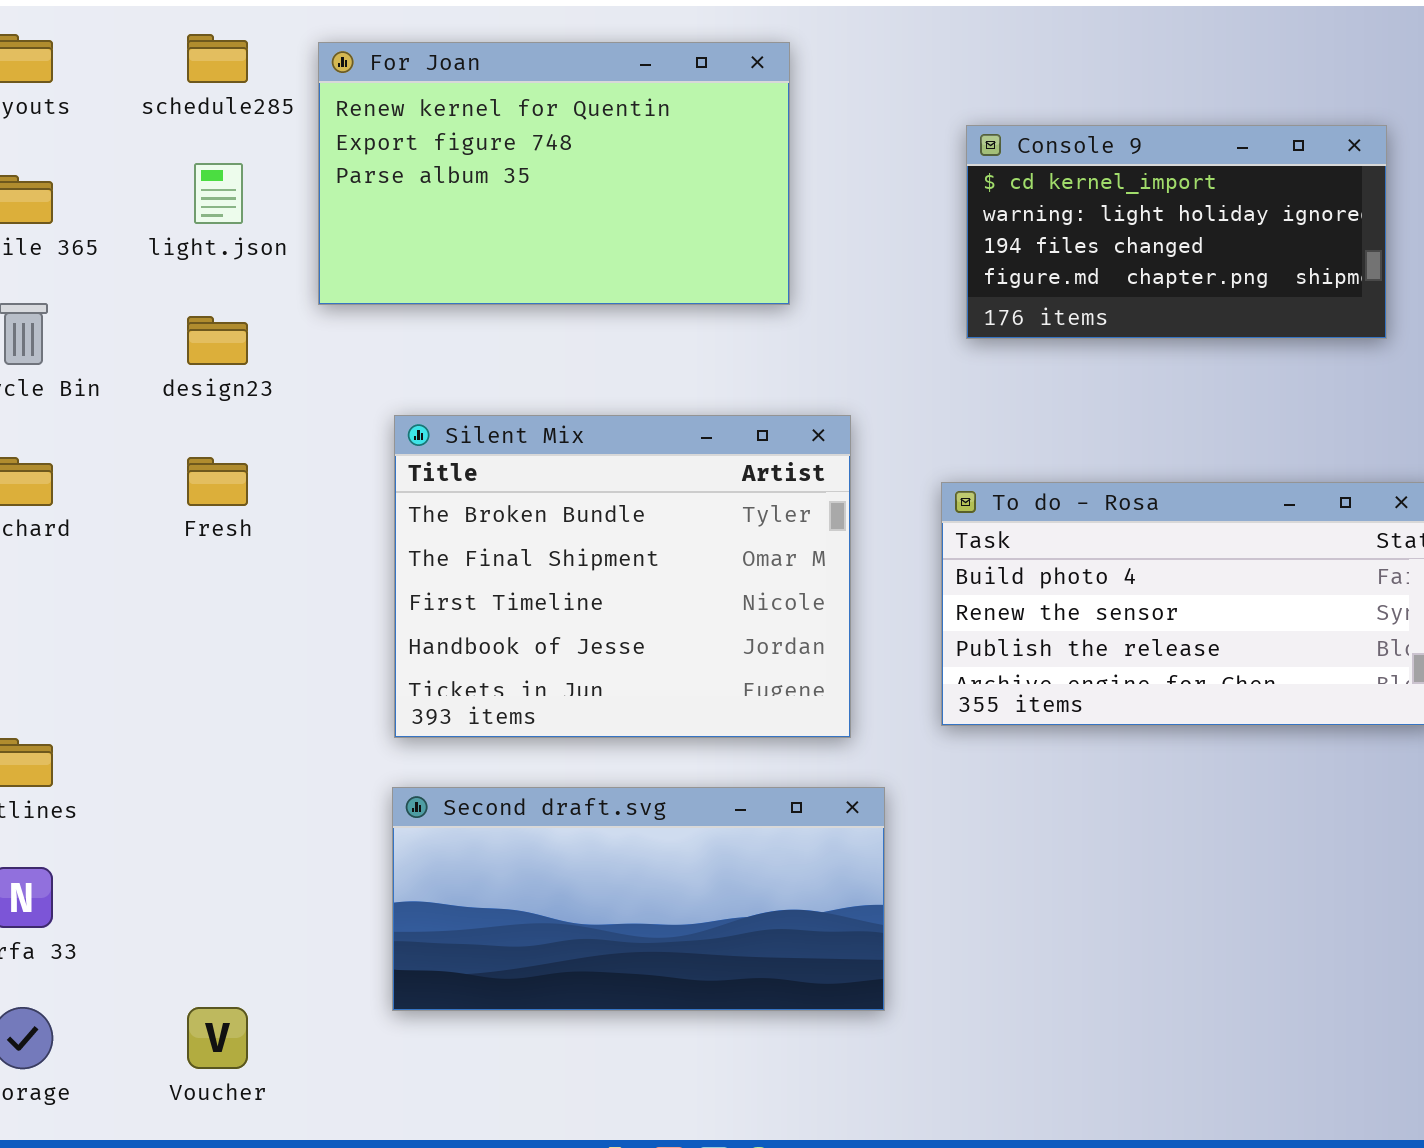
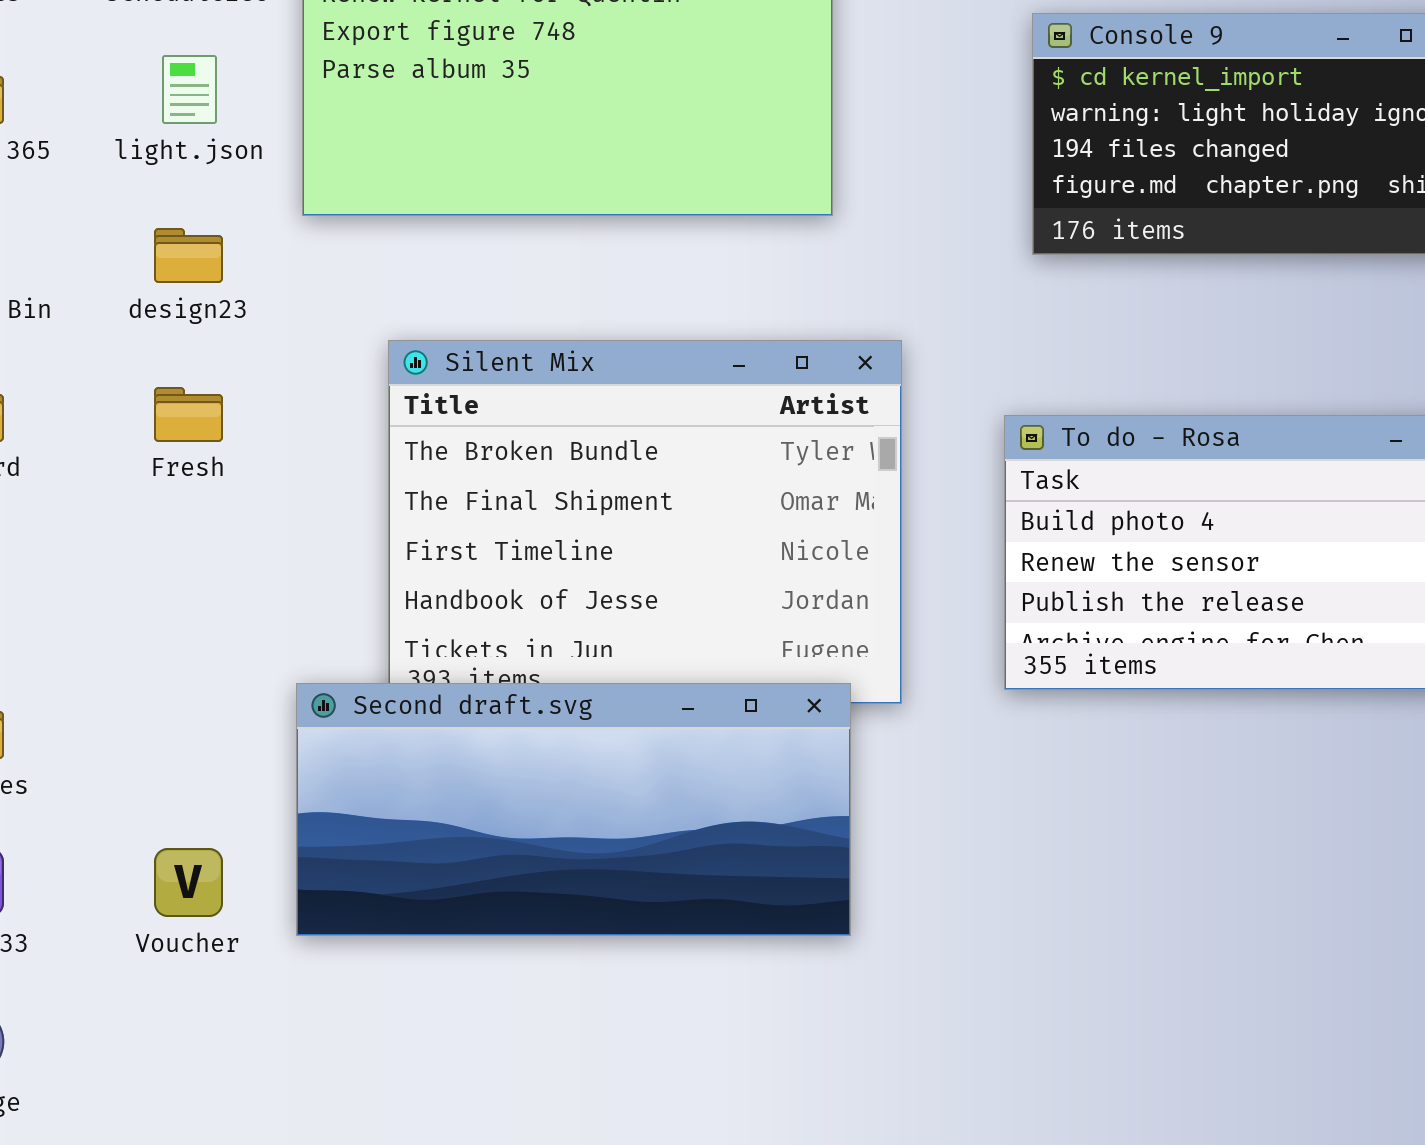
Second draft.svg: [392,787,885,1011] -> [296,683,851,936], moved
Voucher: [187,1007,248,1069] -> [154,848,223,917], moved

